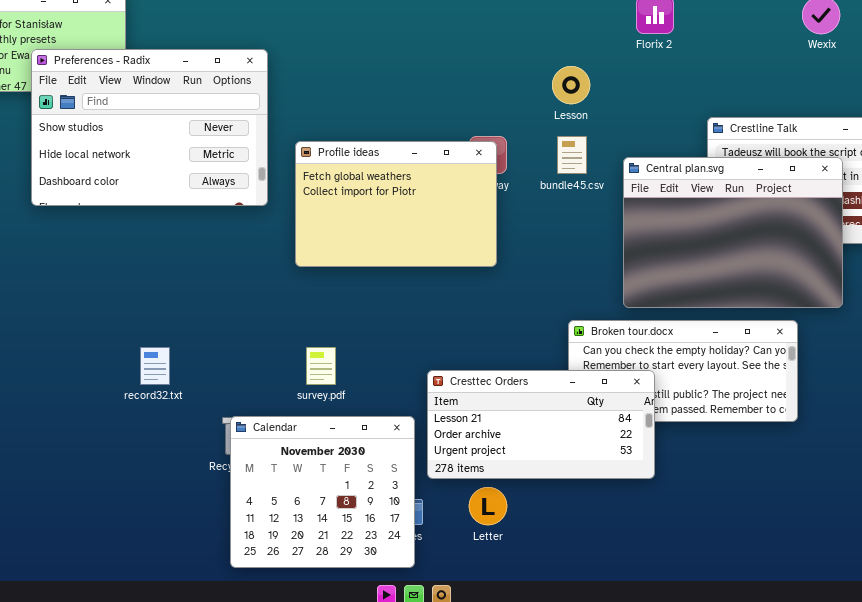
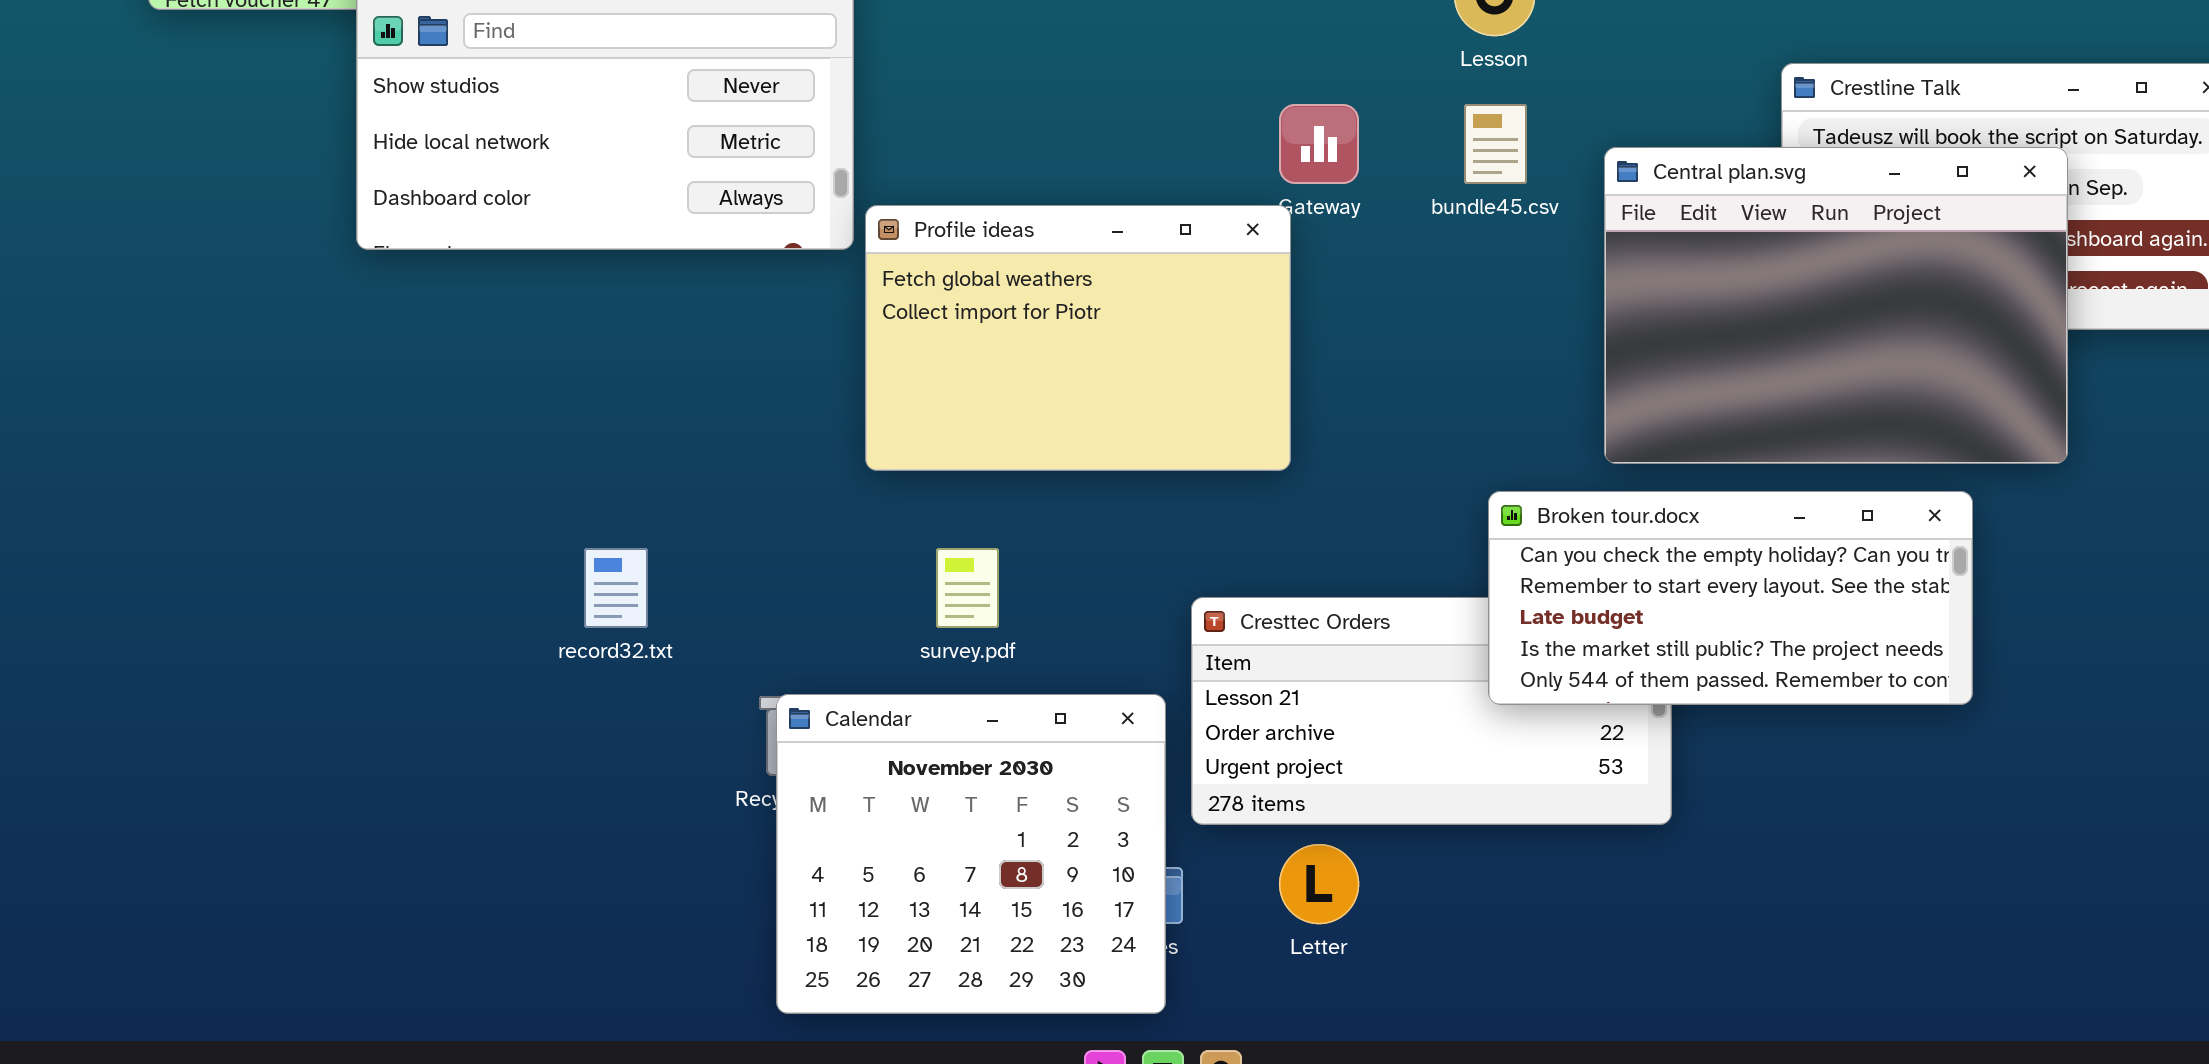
Profile ideas: [295,141,497,267] -> [865,205,1291,471], moved
Broken tour.docx: [568,320,798,422] -> [1488,491,1973,705], raised

